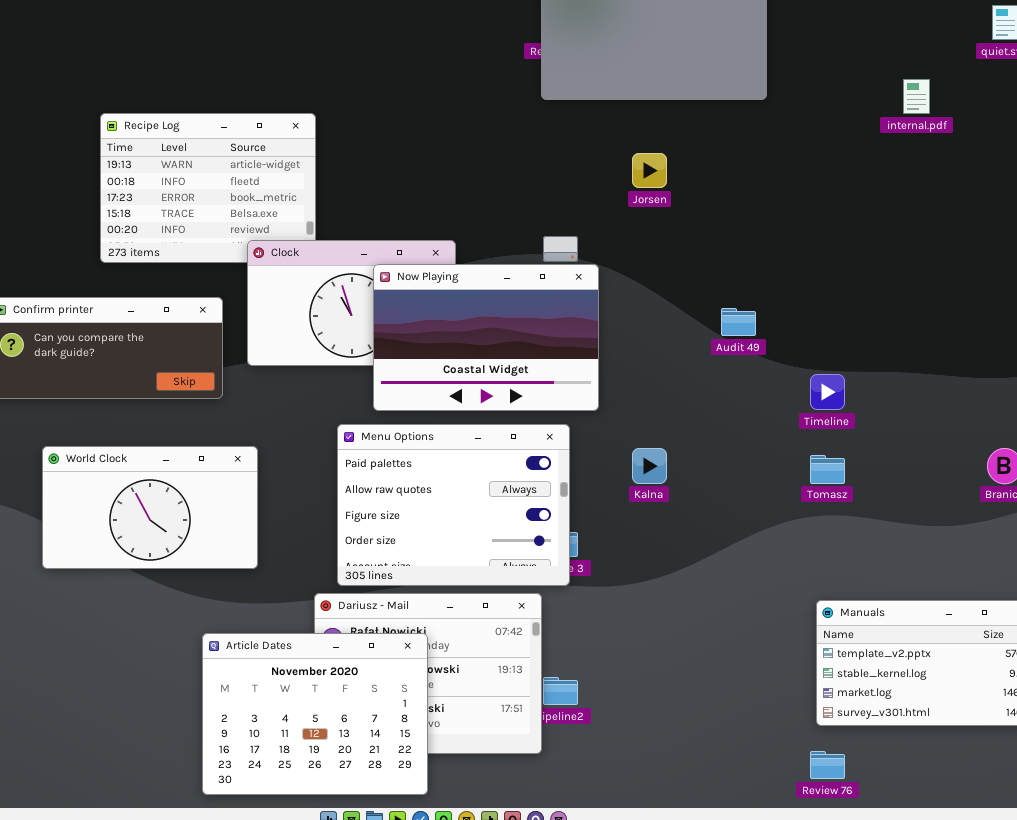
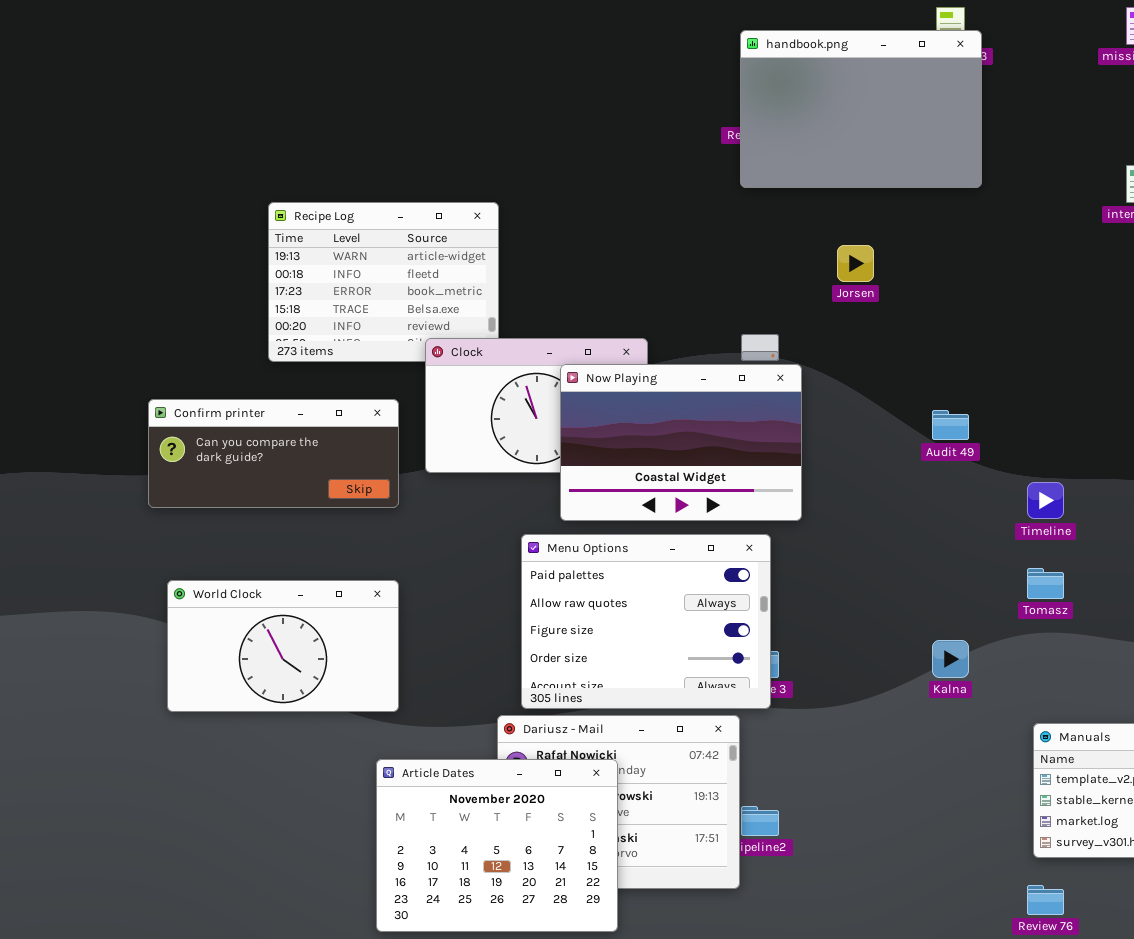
World Clock: [42,446,258,569] -> [167,580,399,712], moved
Kalna: [632,448,667,484] -> [932,640,969,678], moved

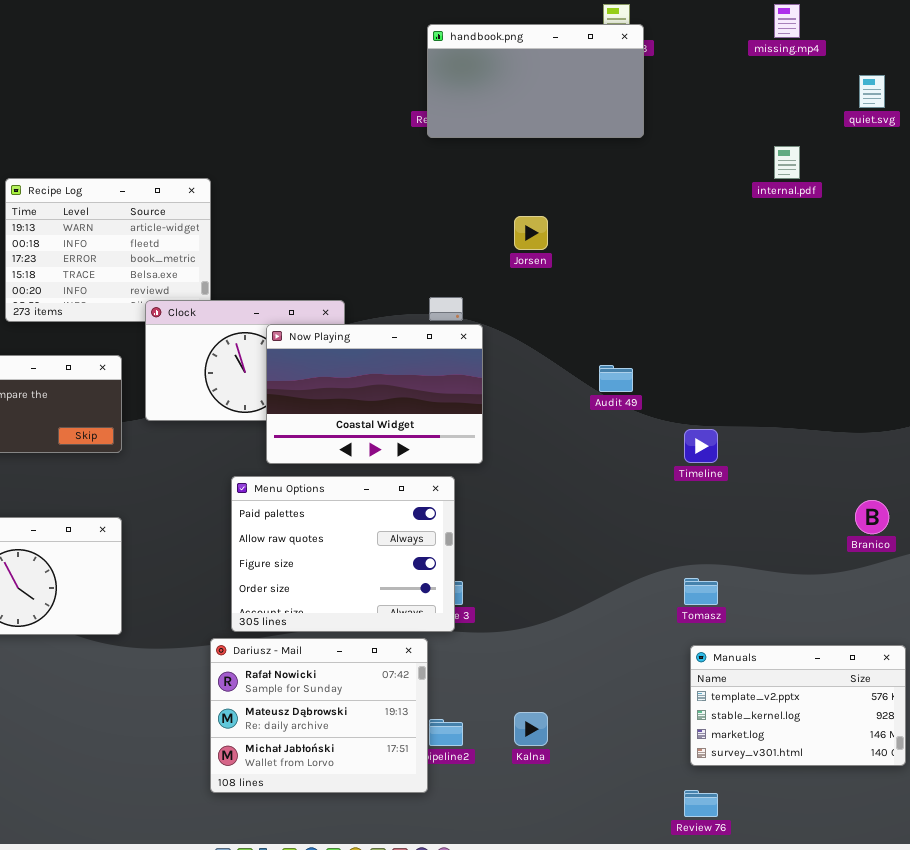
handbook.png: [740,30,982,188] -> [427,24,644,138], resized
Tomasz: [1027,568,1064,599] -> [684,578,718,605], moved
Kalna: [932,640,969,678] -> [514,712,548,746], moved
Article Dates: [376,759,618,932] -> none, closed

